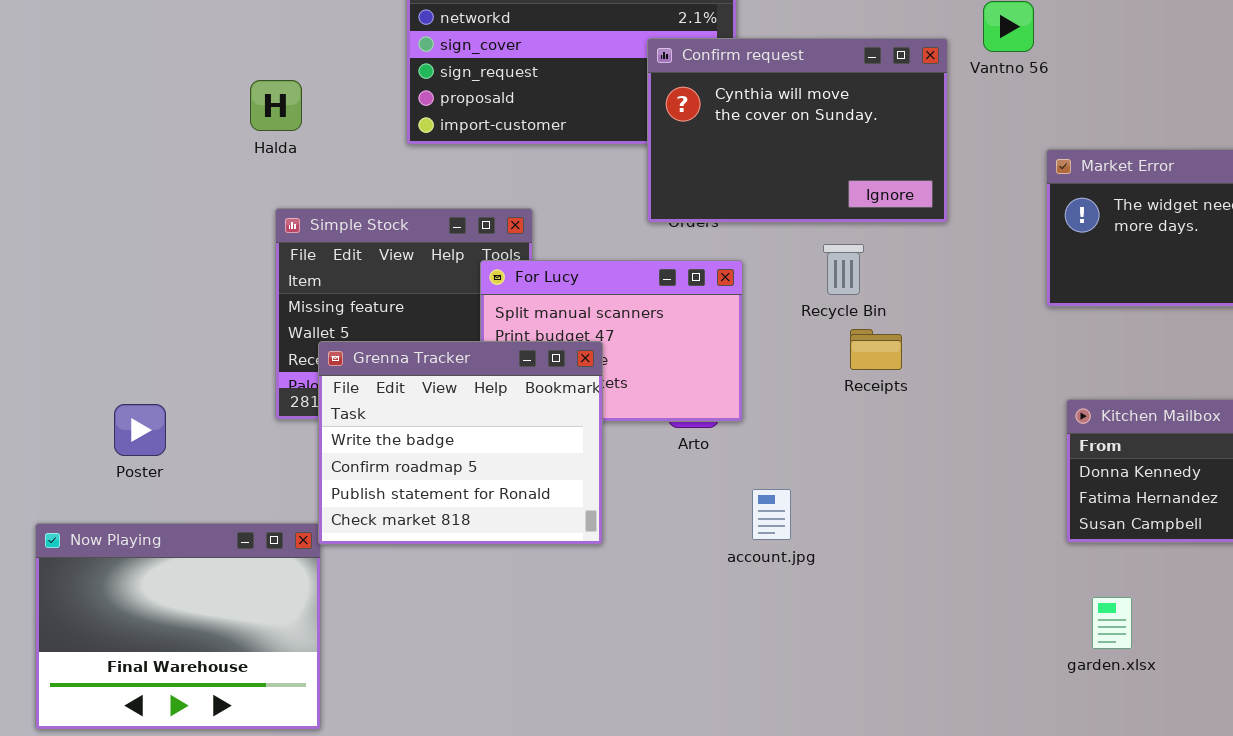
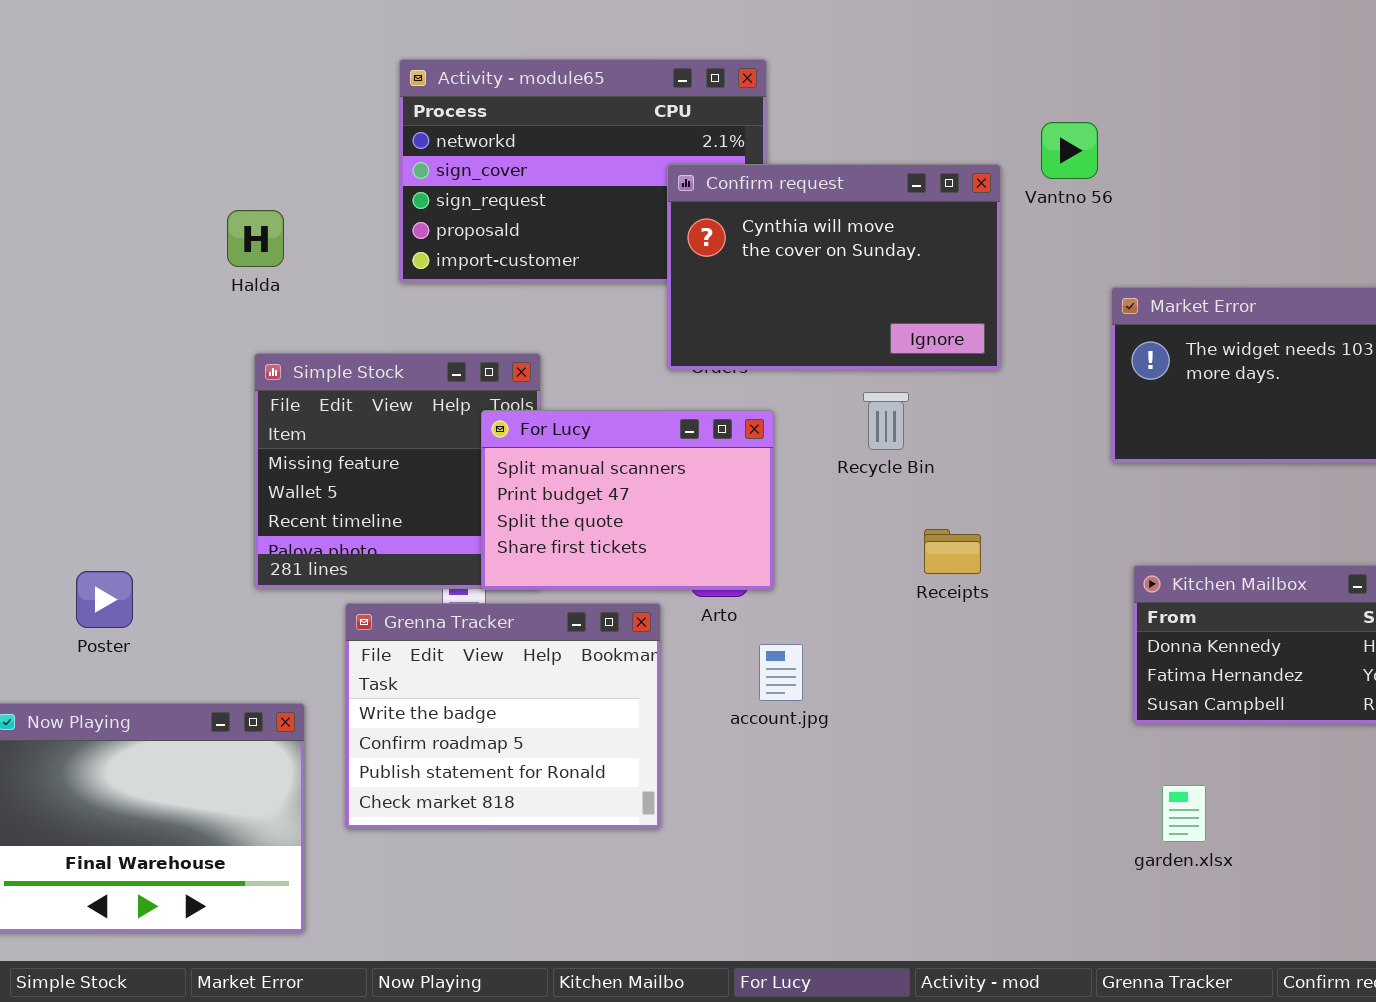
Receipts: [850,329,902,370] -> [924,529,981,574], moved
Grenna Tracker: [318,341,603,545] -> [345,603,661,829], moved
account.jpg: [752,489,791,540] -> [759,644,803,701], moved

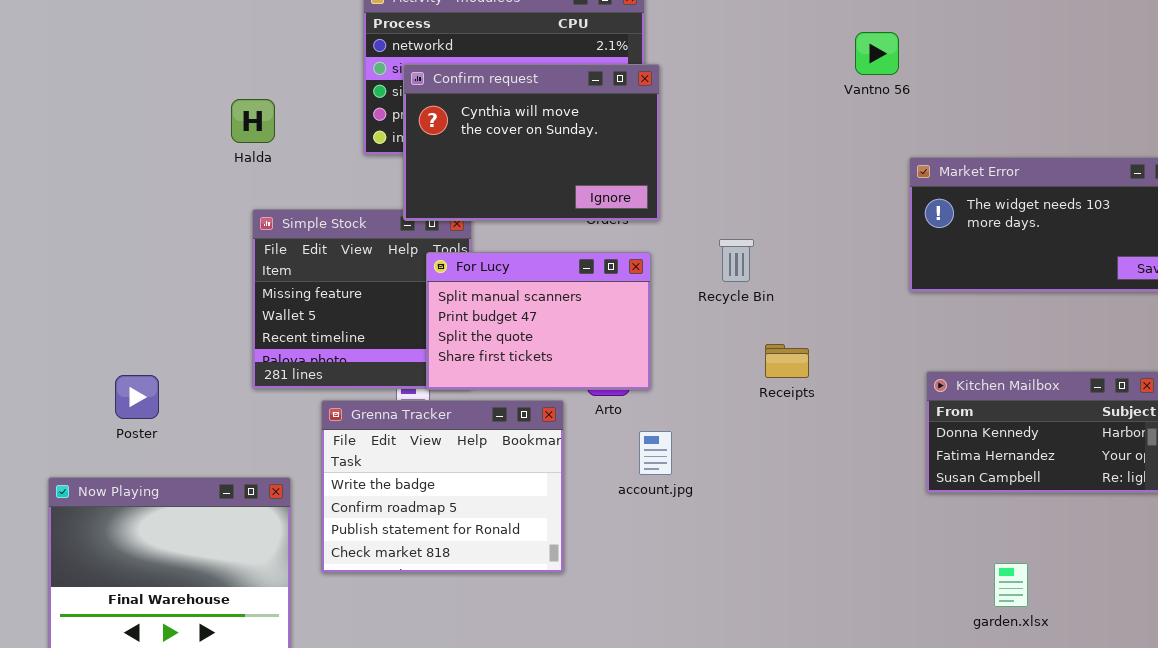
Confirm request: [667,164,1001,370] -> [403,64,660,221], moved
garden.xlsx: [1162,785,1206,842] -> [994,563,1028,607], moved

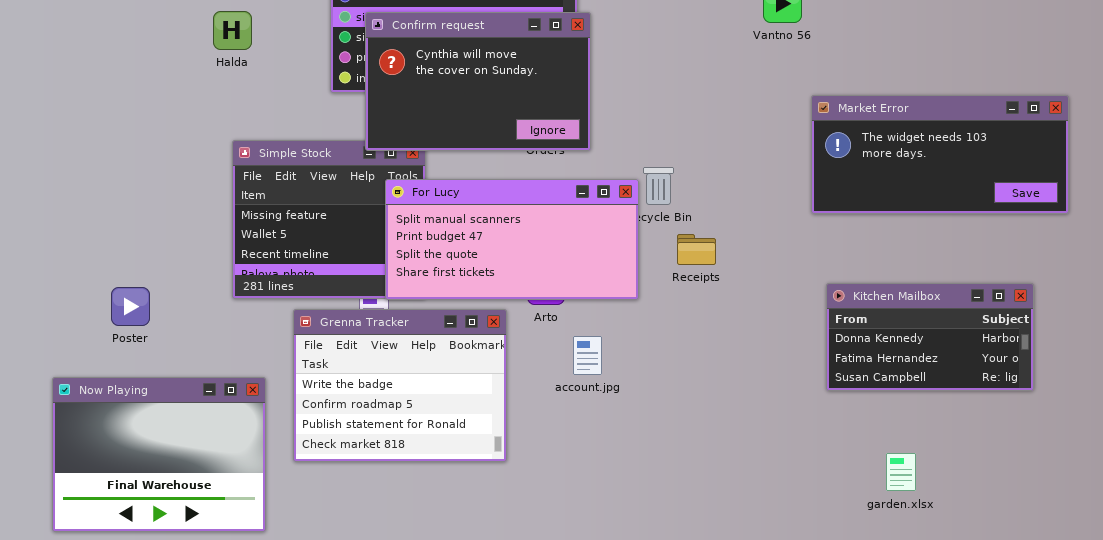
Halda: [231,99,275,143] -> [213,11,252,50], moved
For Lucy: [426,252,651,390] -> [385,179,639,300], resized
Receipts: [765,344,809,378] -> [677,234,716,265], moved

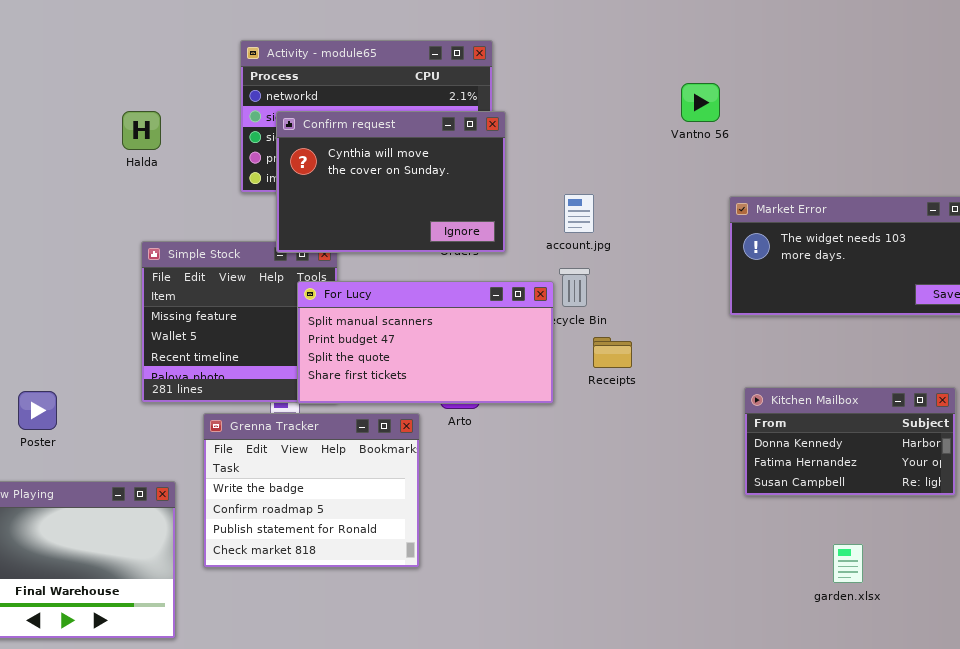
account.jpg: [573,336,602,375] -> [564,194,594,233], moved
garden.xlsx: [886,453,916,491] -> [833,544,863,583], moved

